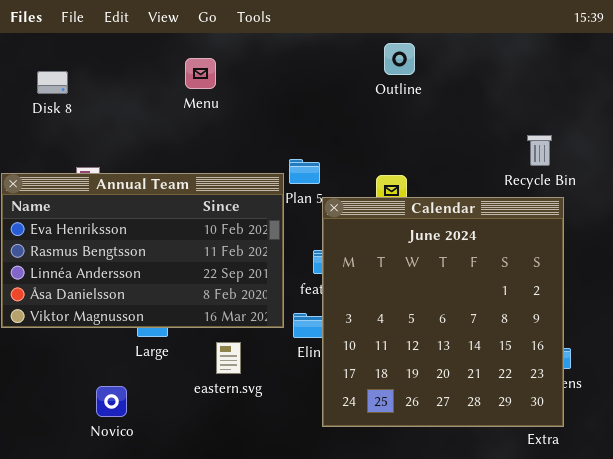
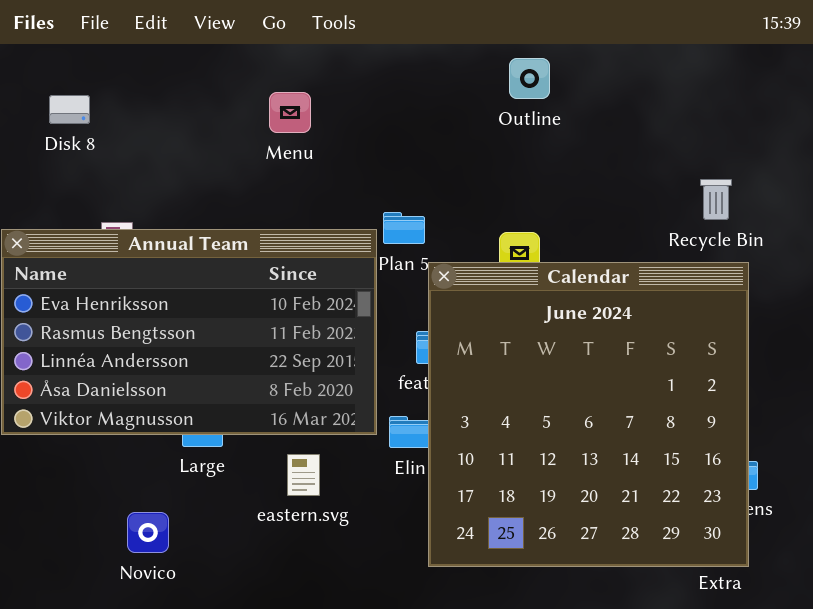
Menu: [185,58,216,89] -> [269,92,311,133], moved

